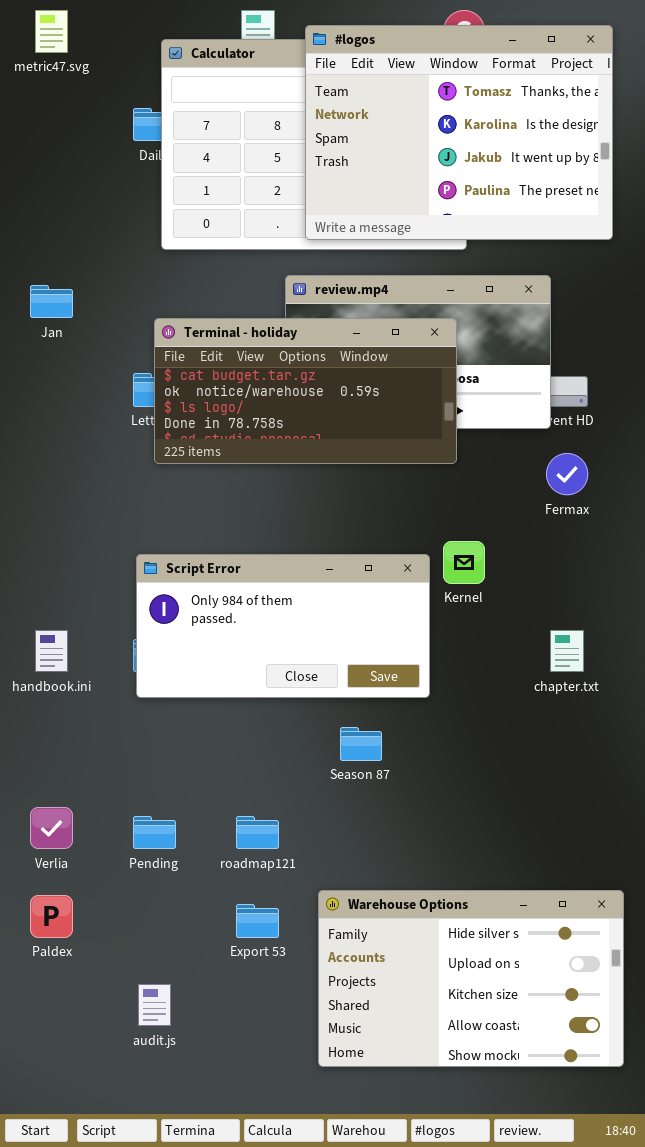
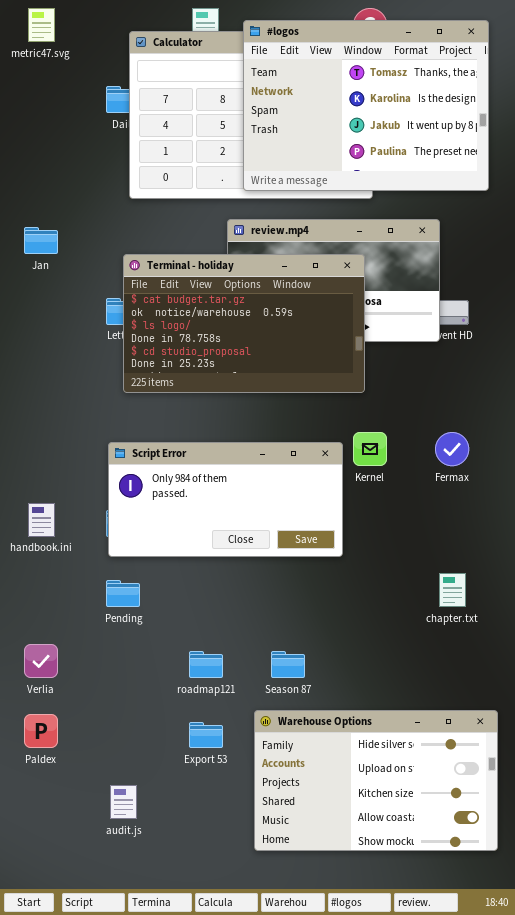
Terminal - holiday: [154,318,457,464] -> [123,254,365,393], resized
Fermax: [546,453,588,495] -> [435,432,469,466], moved
chapter.txt: [550,630,584,672] -> [439,573,466,607], moved
Season 87: [340,727,382,761] -> [271,651,305,678], moved
Pending: [133,816,176,849] -> [106,580,140,607], moved

